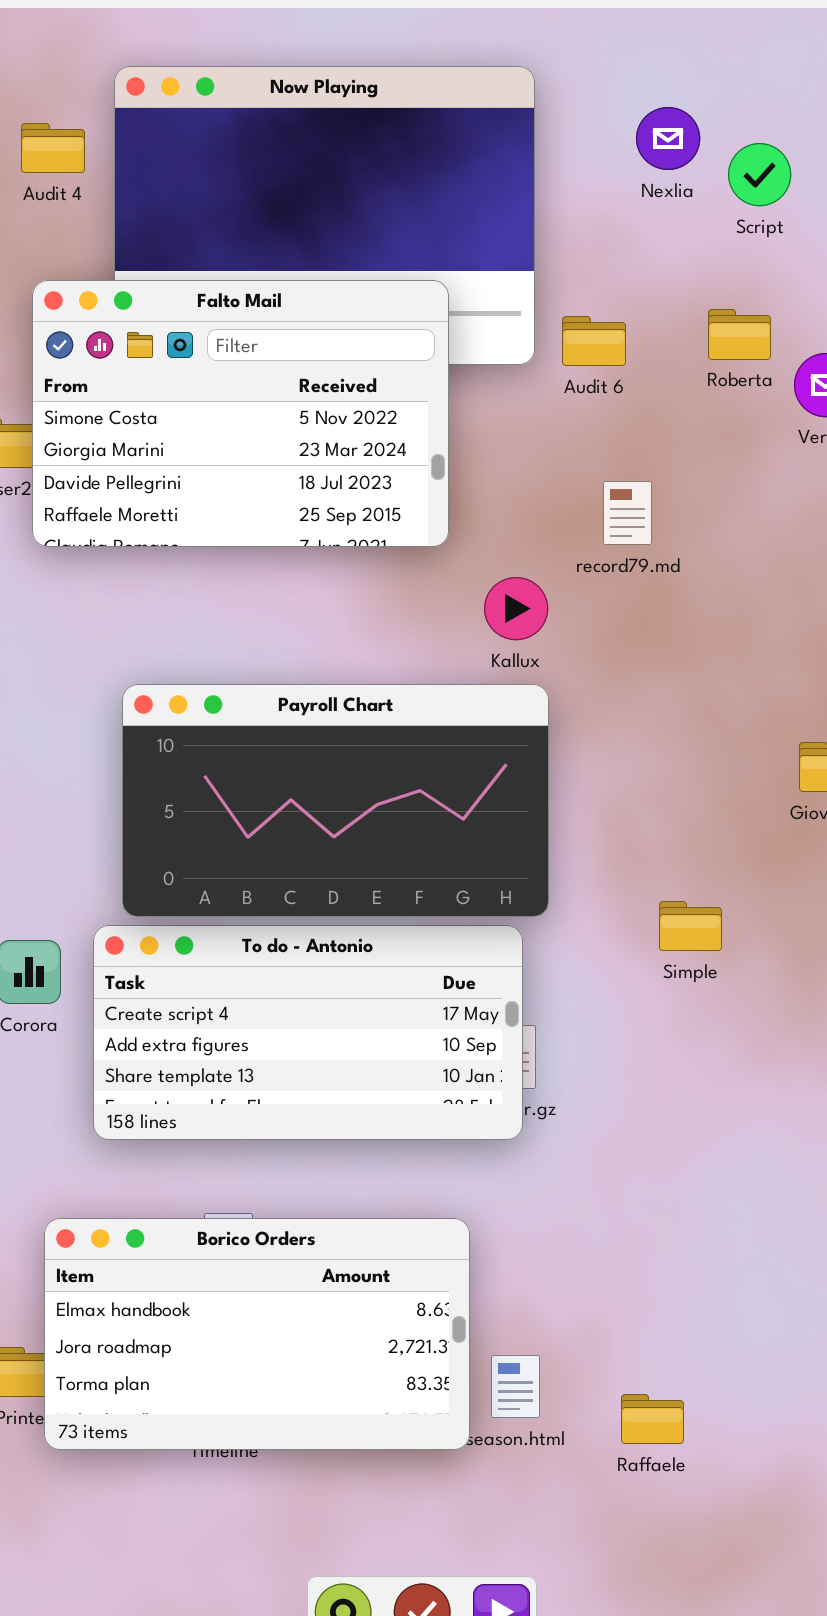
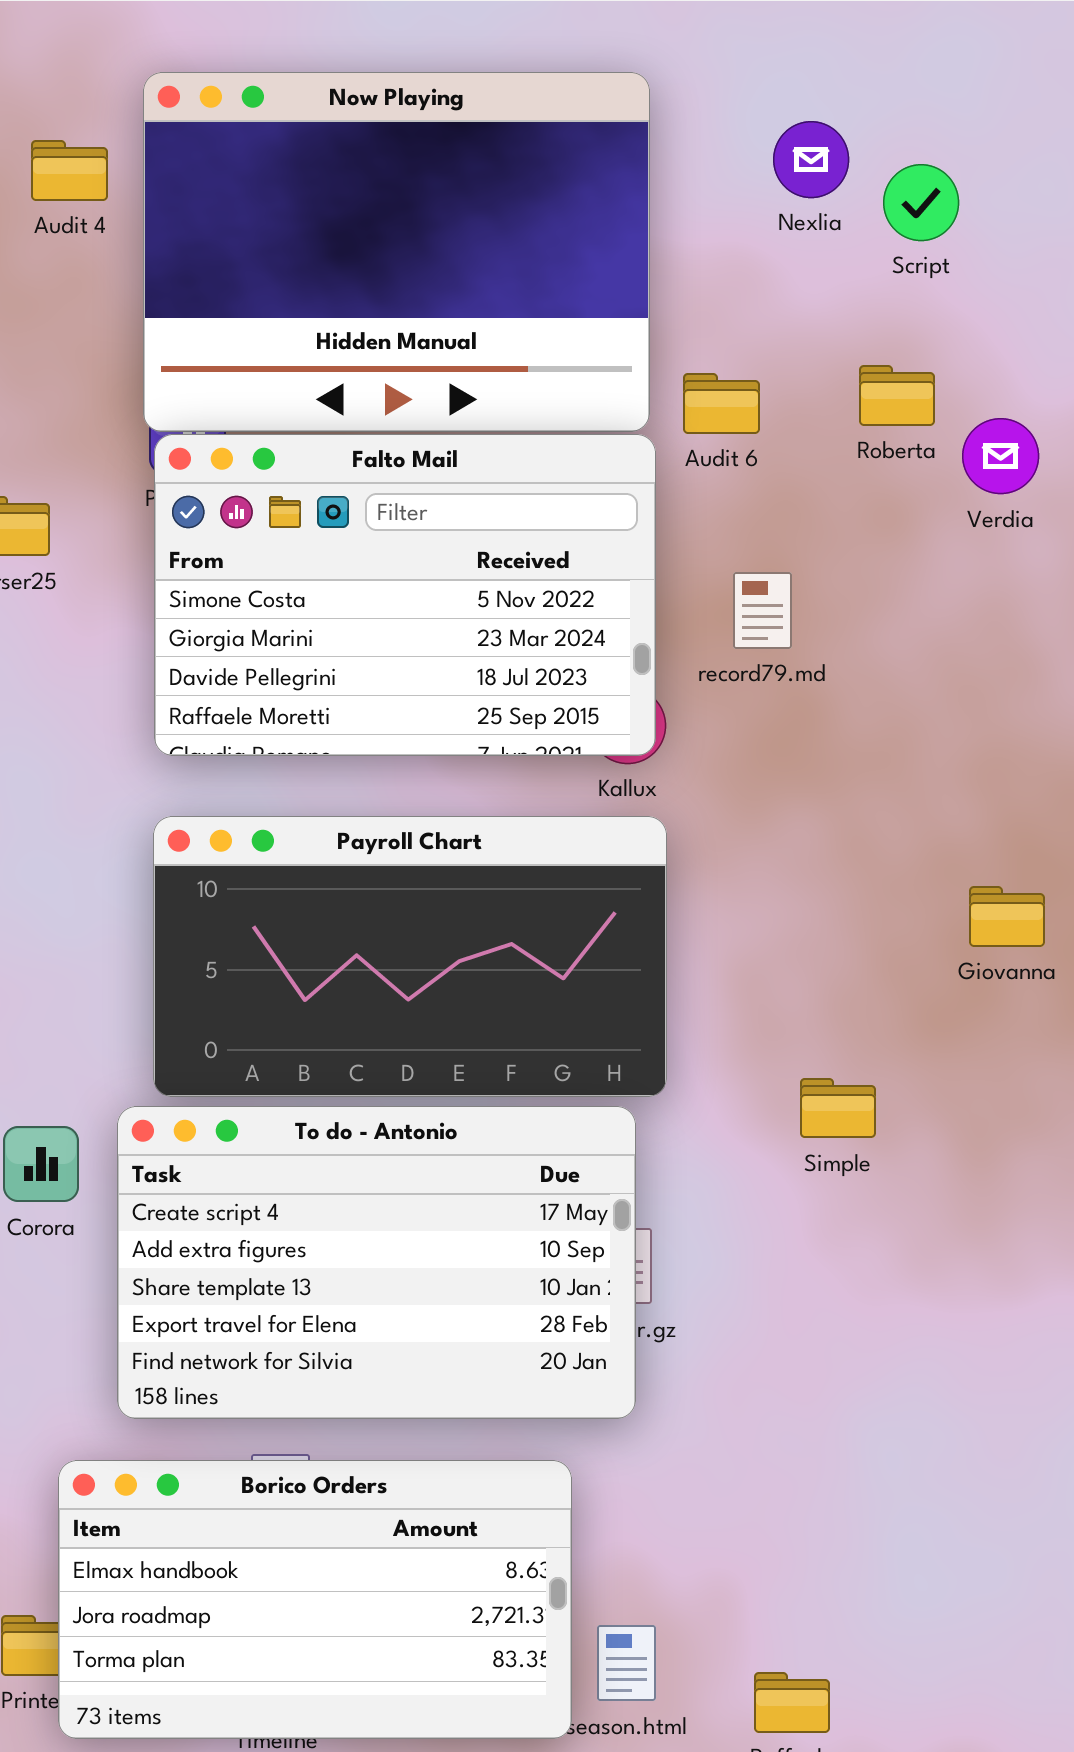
Falto Mail: [32,280,449,547] -> [154,434,656,756], moved
To do - Antonio: [93,925,523,1140] -> [117,1106,636,1419], resized

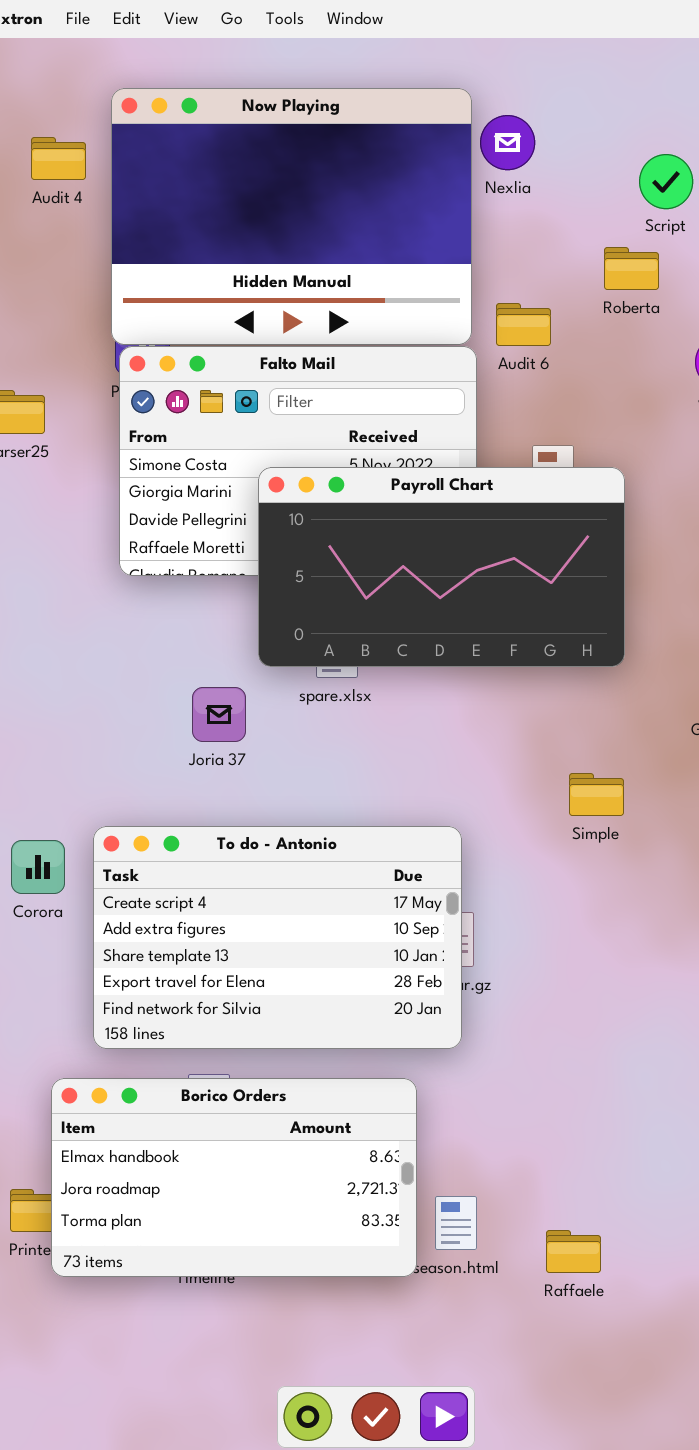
Nexlia: [773,121,849,198] -> [480,115,535,170], moved
Roberta: [859,365,935,426] -> [604,247,659,290], moved
Payroll Chart: [153,816,667,1097] -> [258,467,625,667], moved
Simple: [800,1078,876,1138] -> [569,773,624,816], moved

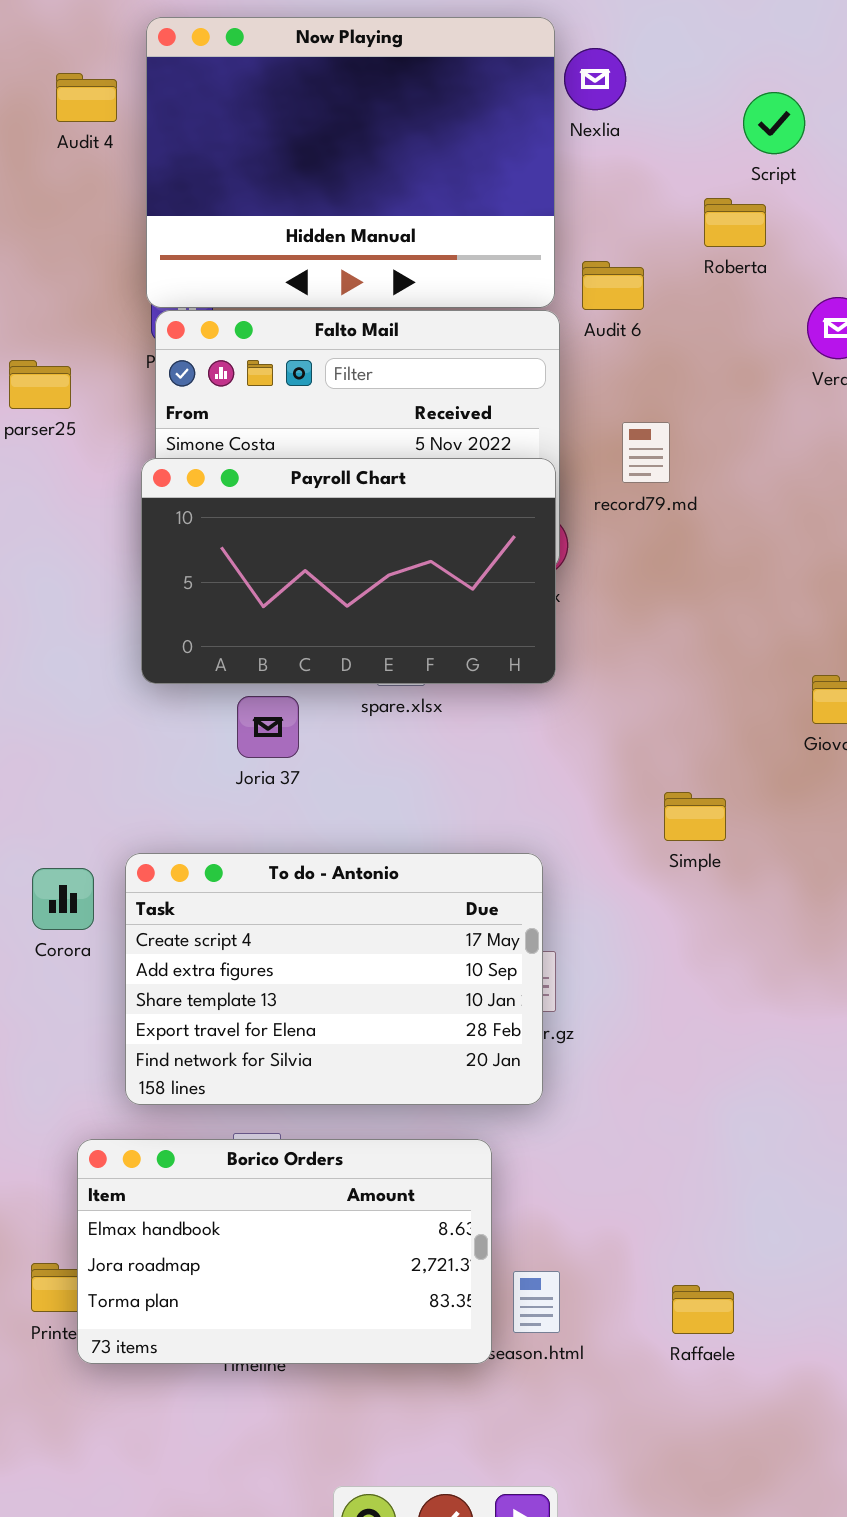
Payroll Chart: [258,467,625,667] -> [141,458,556,684], moved
Raffaele: [546,1230,601,1273] -> [672,1285,734,1334], moved

